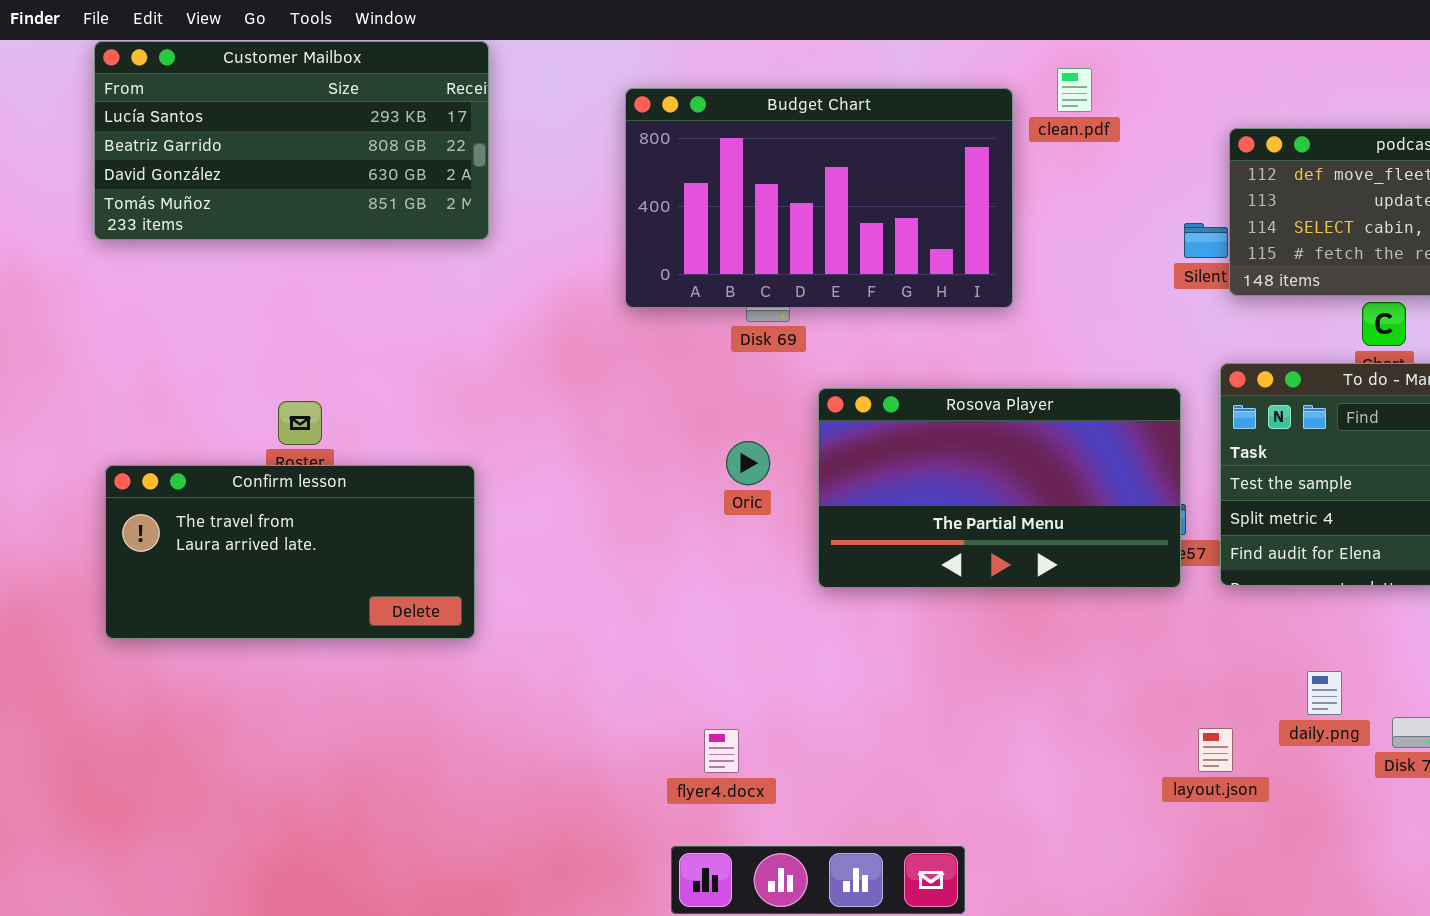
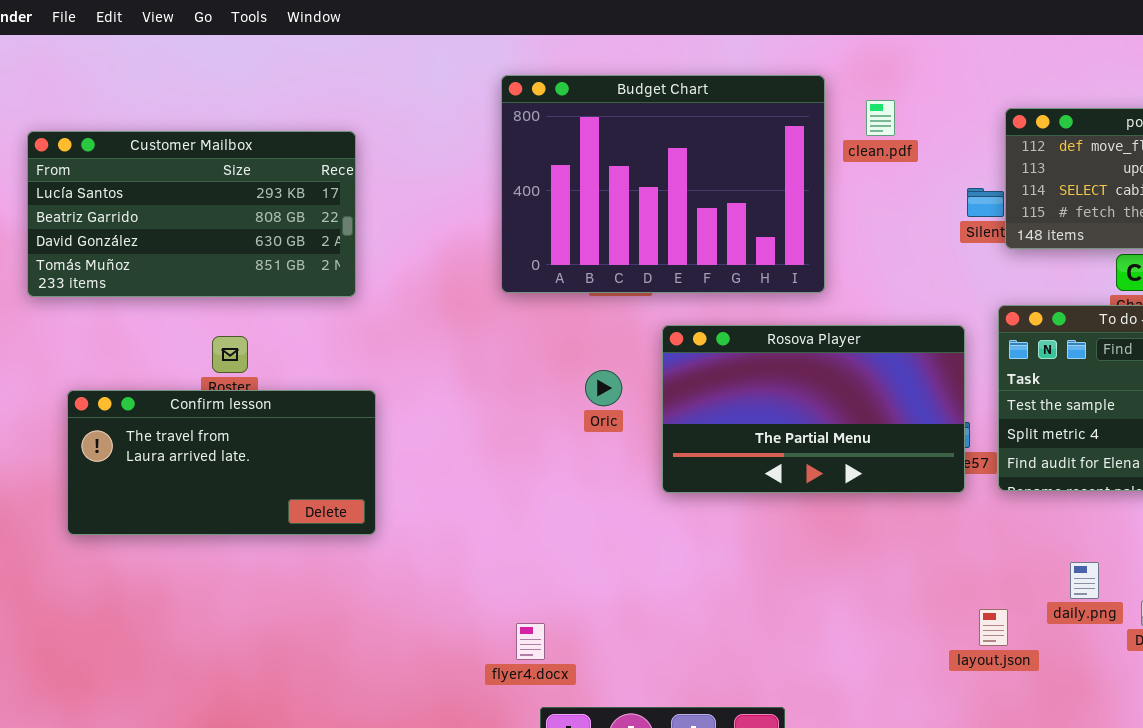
Customer Mailbox: [94,41,489,240] -> [27,131,356,297], moved
clean.pdf: [1057,68,1092,112] -> [866,100,895,136], moved
Budget Chart: [625,88,1013,308] -> [501,75,825,293], resized
flyer4.docx: [704,729,739,773] -> [516,623,545,660], moved

